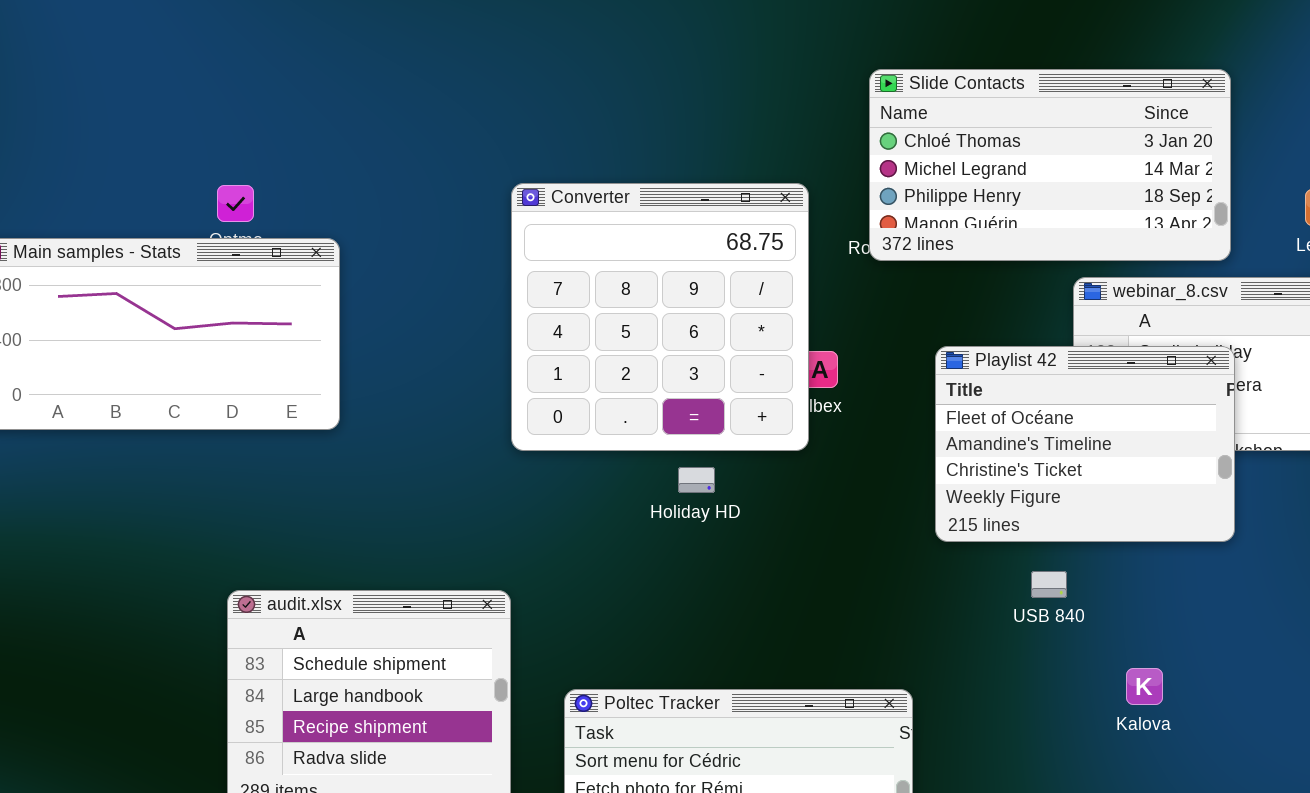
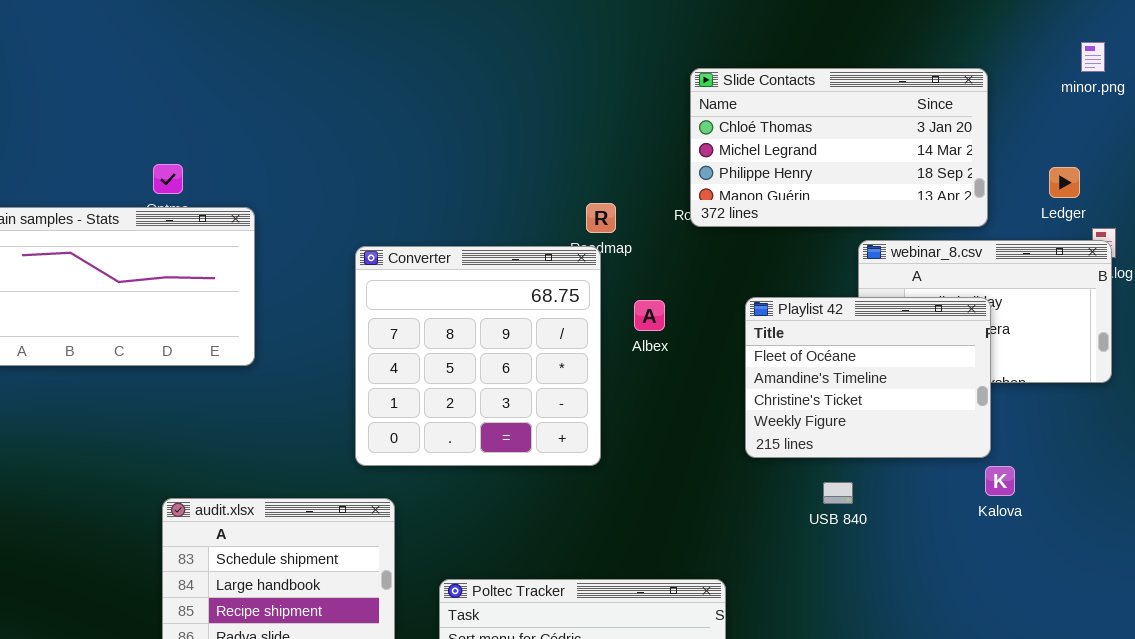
Converter: [511,183,809,451] -> [355,246,601,466], moved
Kalova: [1126,668,1163,705] -> [985,466,1015,496], moved

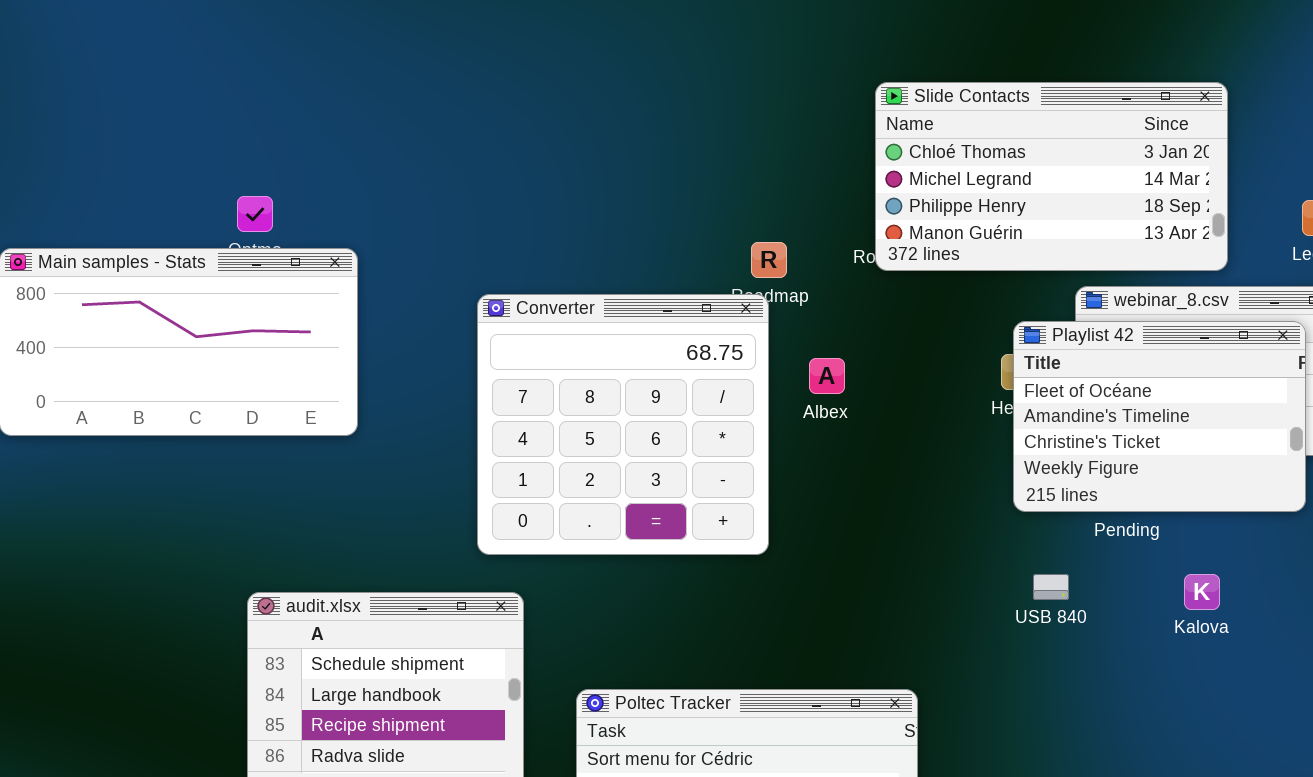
Playlist 42: [745,297,991,458] -> [1013,321,1306,512], moved
Kalova: [985,466,1015,496] -> [1184,574,1220,610], moved

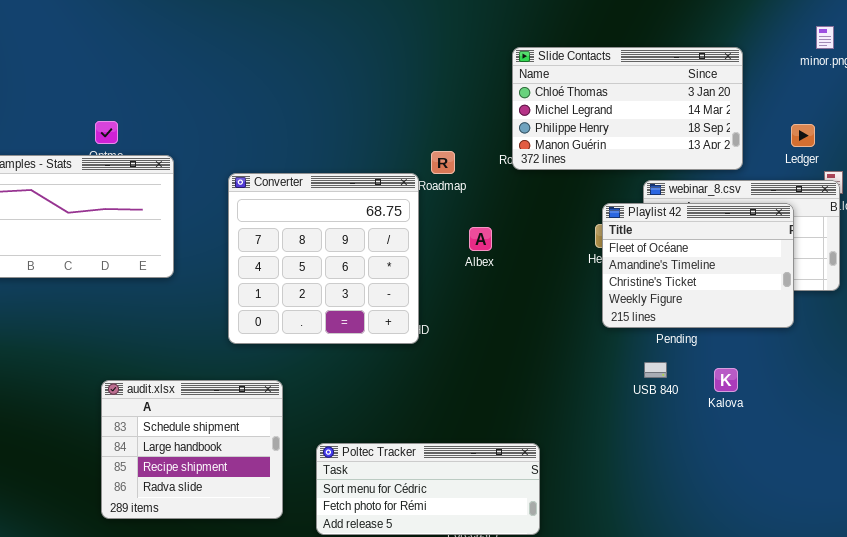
Converter: [477,294,769,555] -> [228,173,419,344], moved
USB 840: [1033,574,1069,600] -> [644,362,667,378], moved

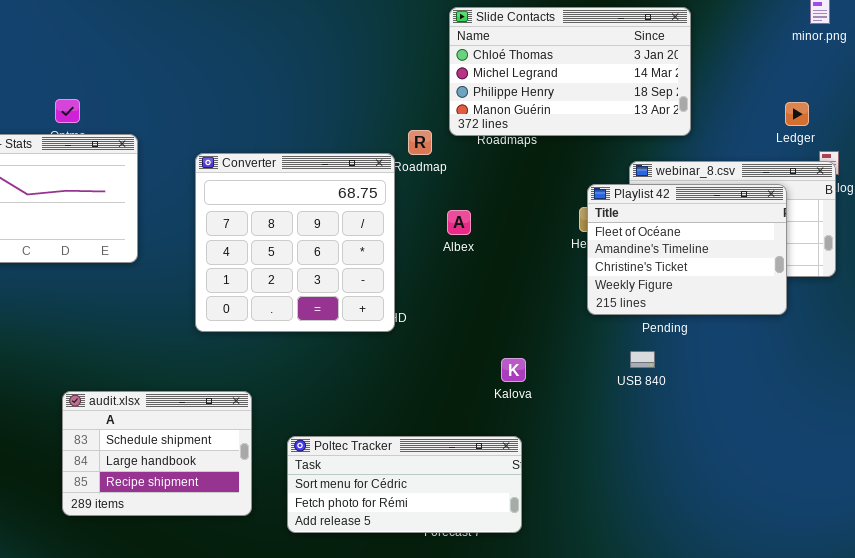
Slide Contacts: [512,47,743,170] -> [449,7,691,136], moved
Kalova: [714,368,738,392] -> [501,358,526,382], moved
audit.xlsx: [101,380,283,519] -> [62,391,252,516], resized

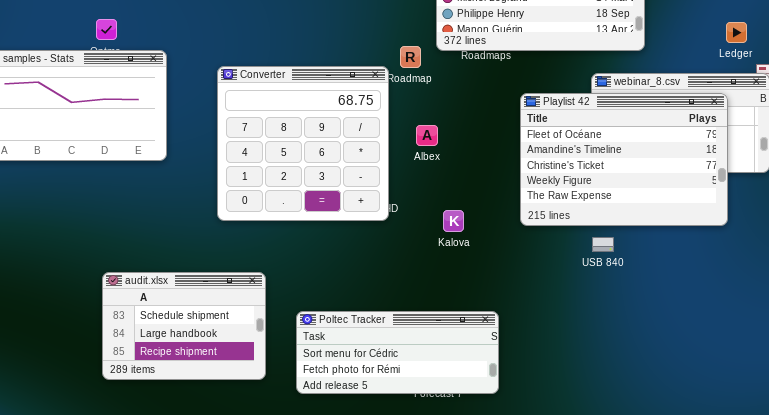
Playlist 42: [587,184,787,315] -> [520,93,728,226], resized
Albex: [447,210,471,235] -> [416,125,438,146], moved
Kalova: [501,358,526,382] -> [443,210,464,232], moved

